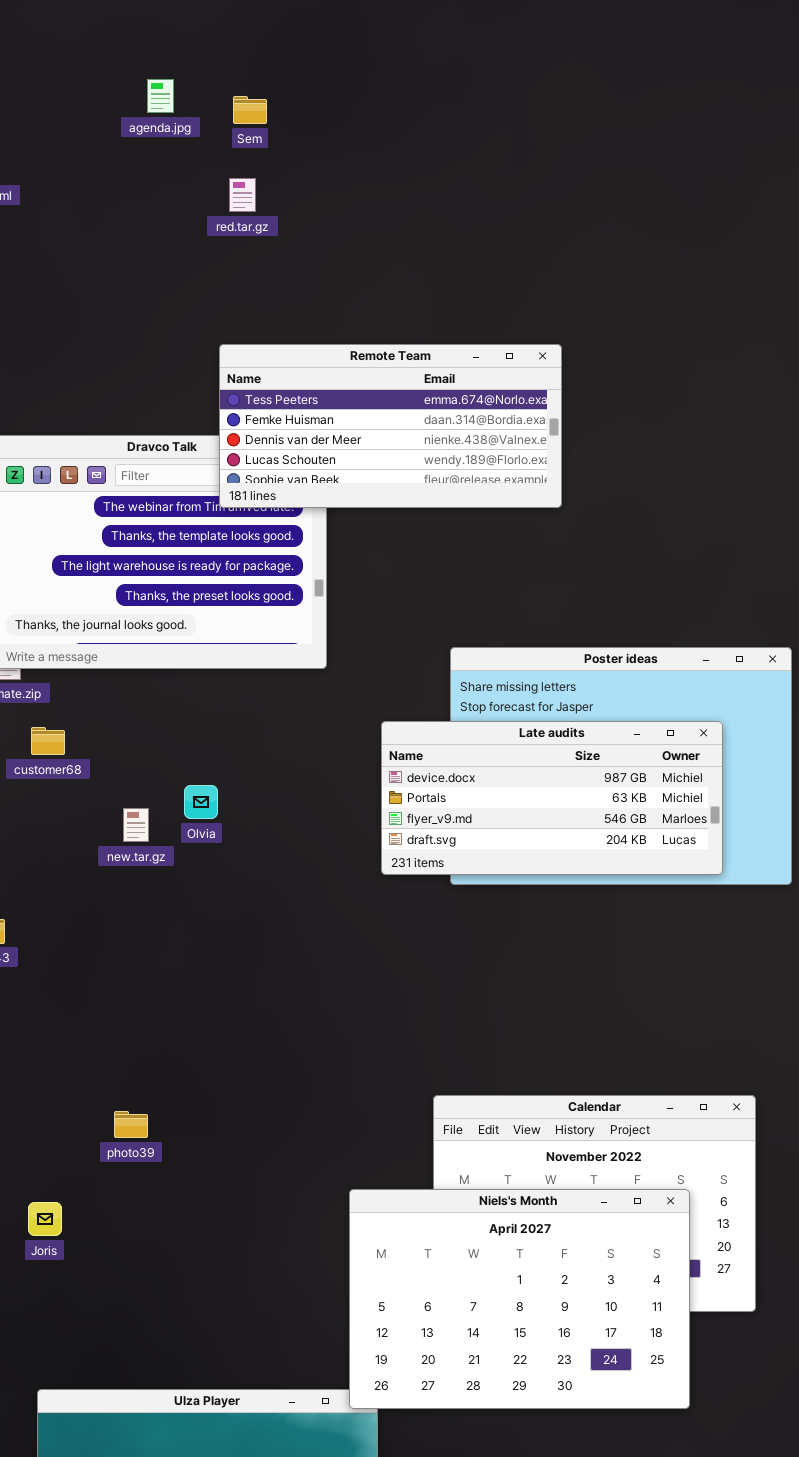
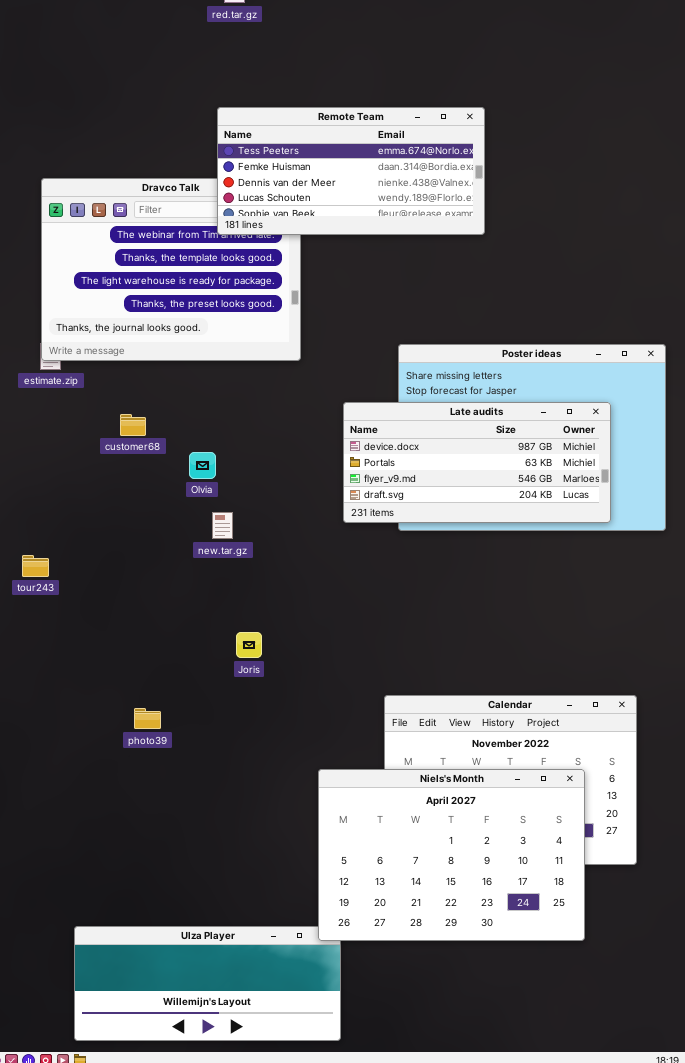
customer68: [31,727,65,755] -> [120,414,146,436], moved
new.tar.gz: [123,808,149,842] -> [212,512,233,539], moved
Joris: [28,1202,62,1236] -> [236,632,262,658], moved

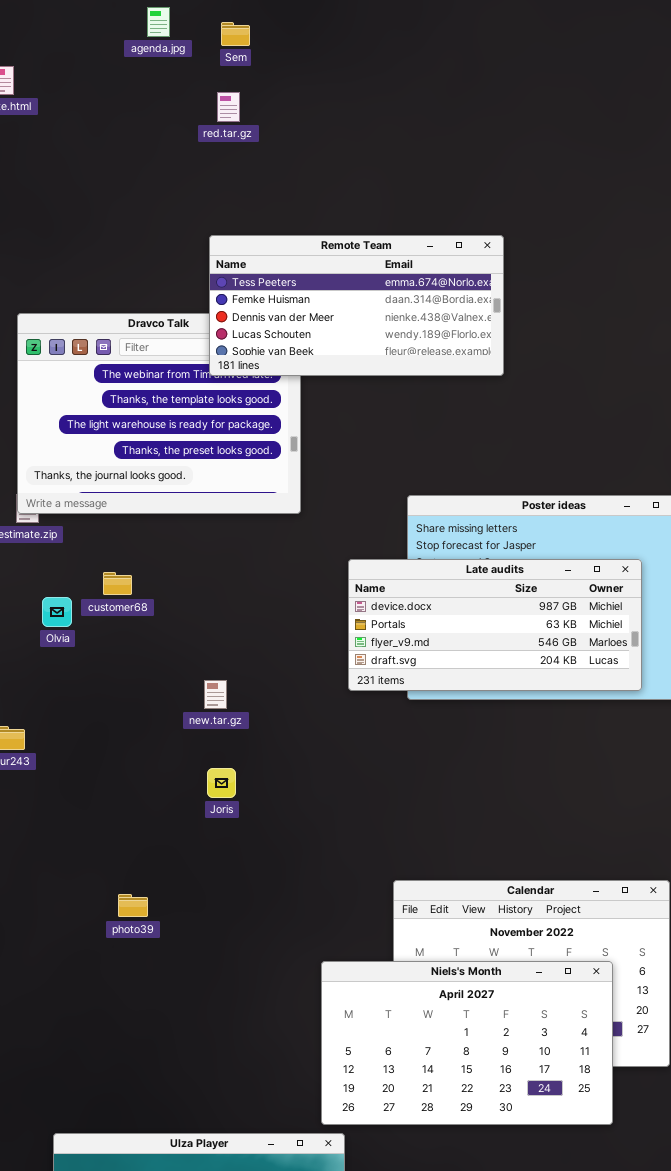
Olvia: [189,452,216,479] -> [42,597,72,627], moved
Joris: [236,632,262,658] -> [207,768,236,798], moved
Niels's Month: [318,769,585,941] -> [321,961,613,1125], resized

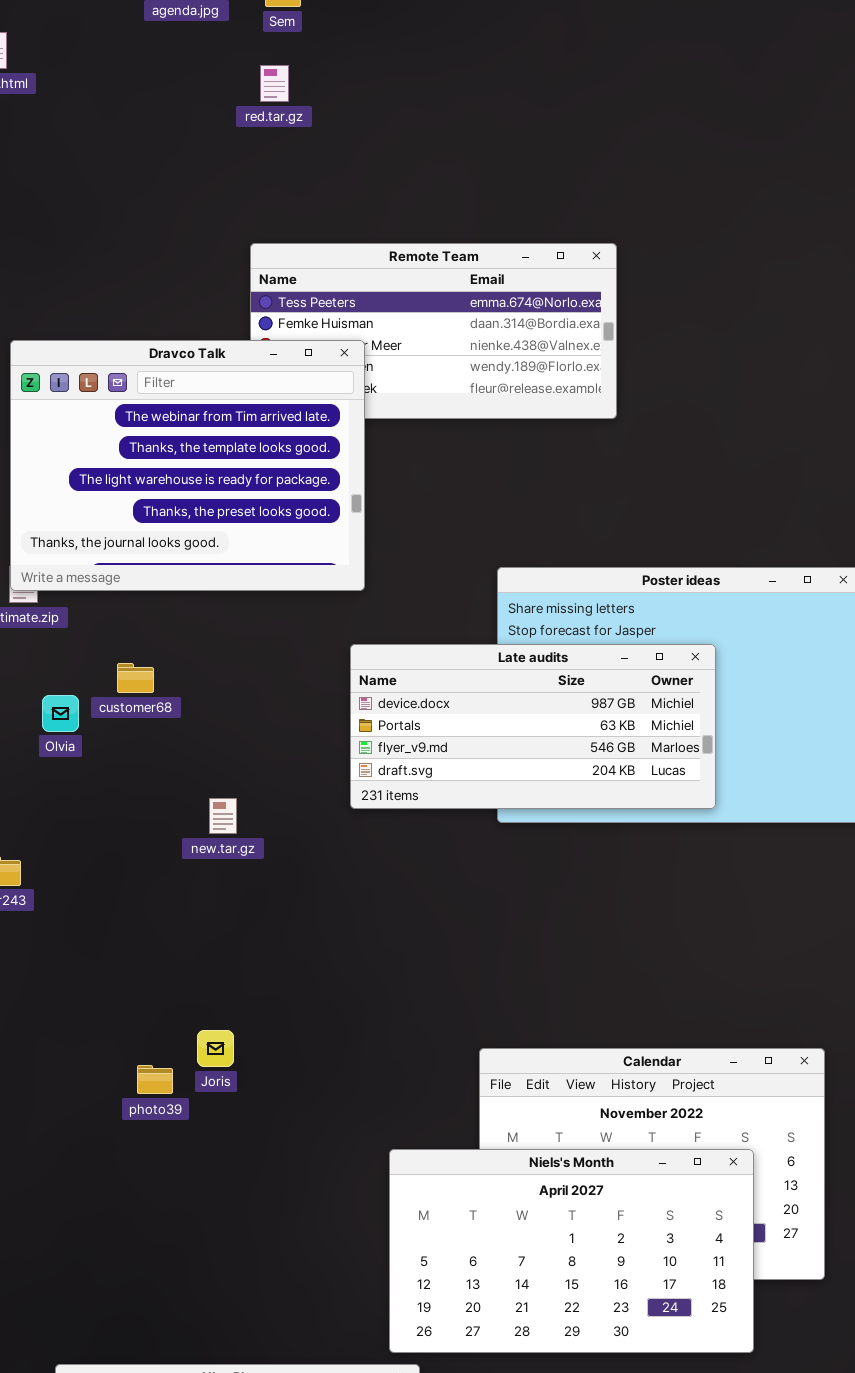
Dravco Talk: [17,313,301,514] -> [10,340,365,591], raised
Late audits: [348,559,642,691] -> [350,644,716,809], moved
new.tar.gz: [204,680,227,709] -> [209,798,237,834], moved
Joris: [207,768,236,798] -> [197,1030,234,1067], moved

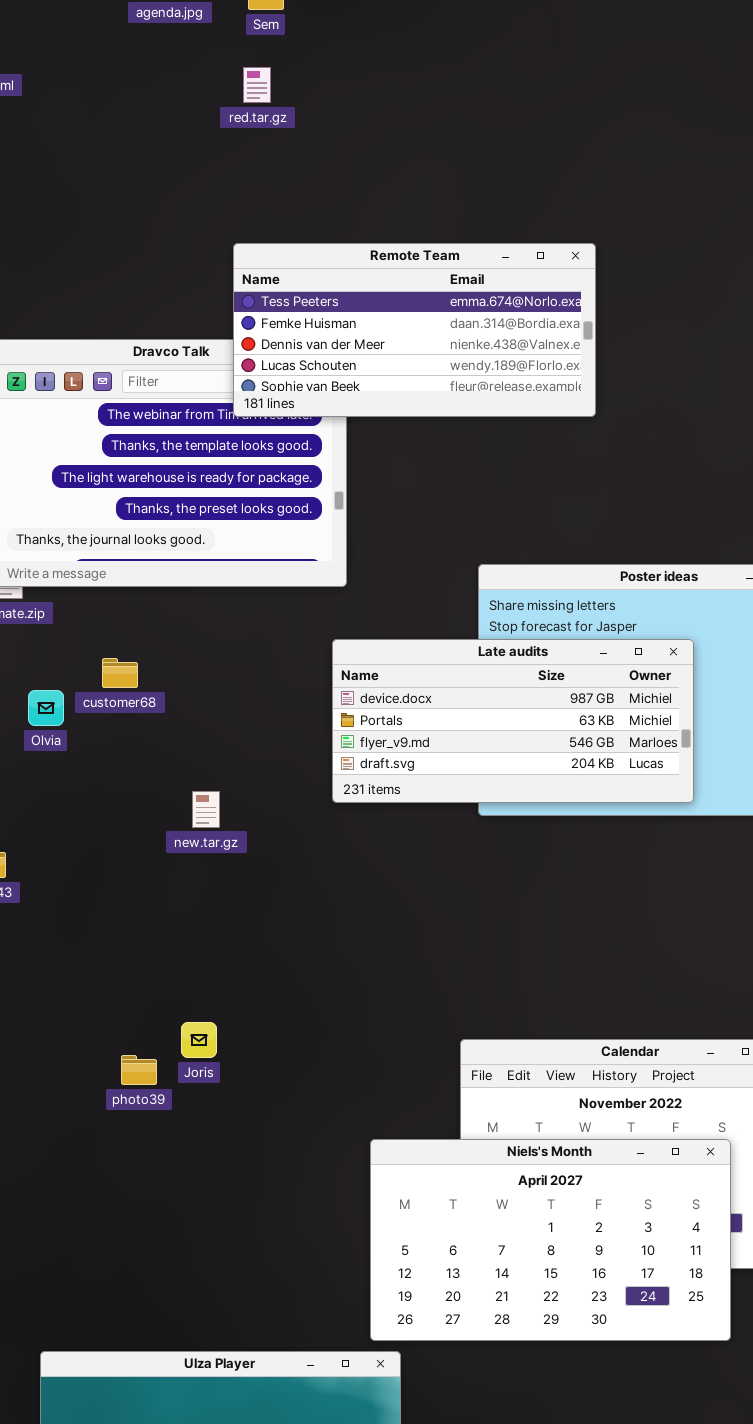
Remote Team: [250,243,617,419] -> [233,243,596,417], raised

